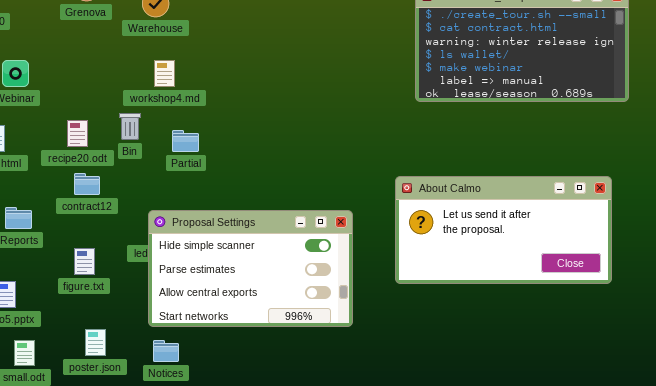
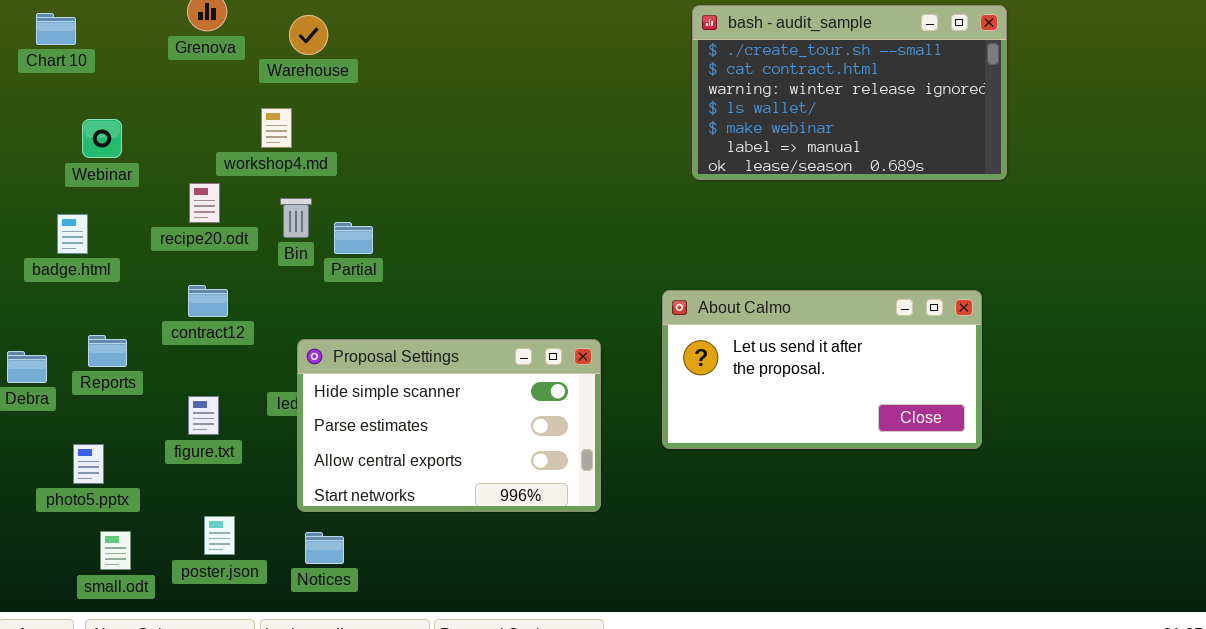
workshop4.md: [154,60,175,87] -> [261,108,292,148], moved
Bin: [119,113,141,140] -> [280,198,312,238], moved
recipe20.odt: [67,120,88,147] -> [189,183,220,223], moved

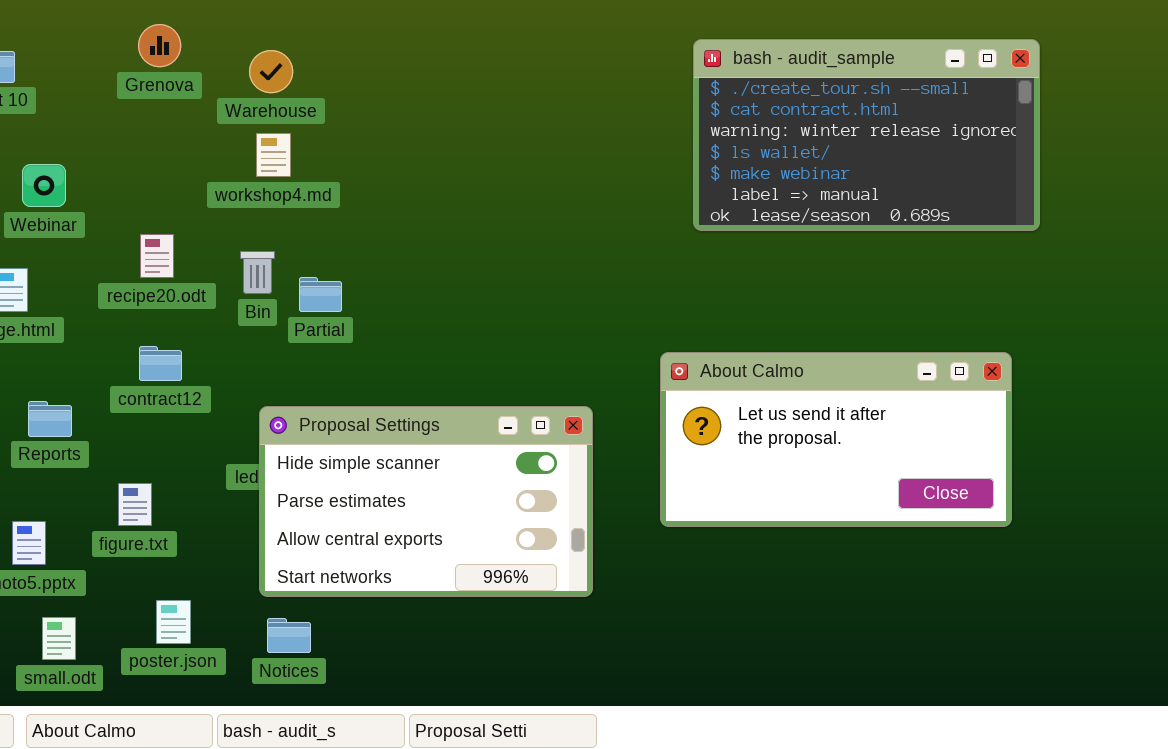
workshop4.md: [261,108,292,148] -> [256,133,291,177], moved
figure.txt: [188,396,219,435] -> [118,483,152,526], moved

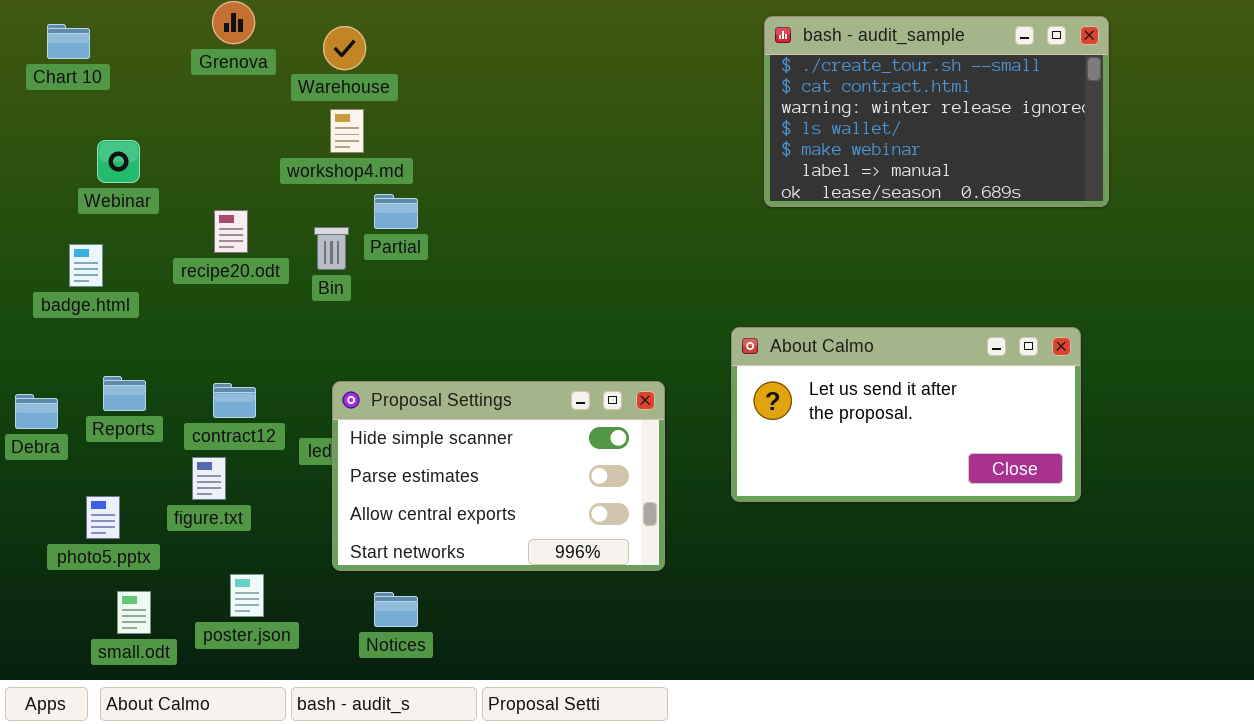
Partial: [299,277,342,312] -> [374,194,418,229], moved
contract12: [139,346,182,381] -> [213,383,256,418], moved
Notices: [267,618,311,653] -> [374,592,418,627], moved

